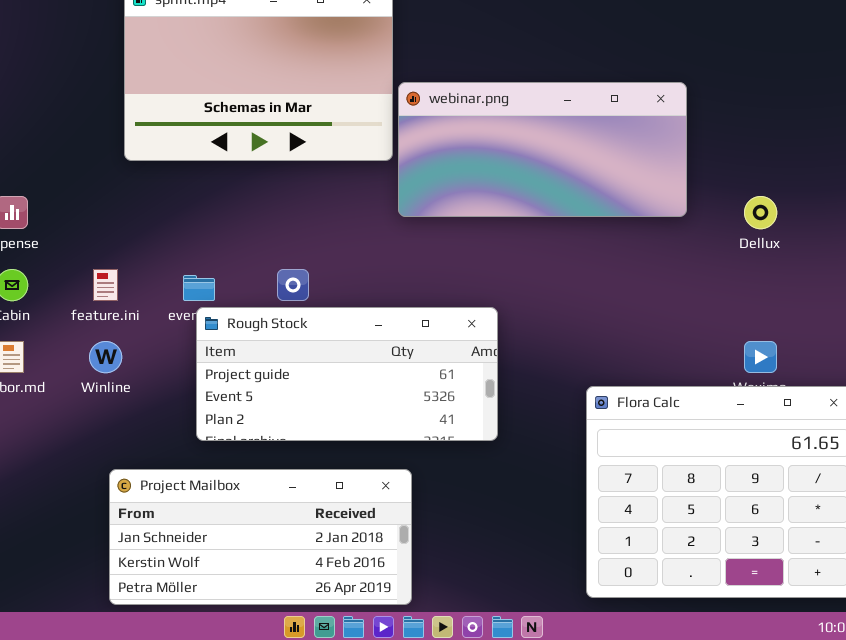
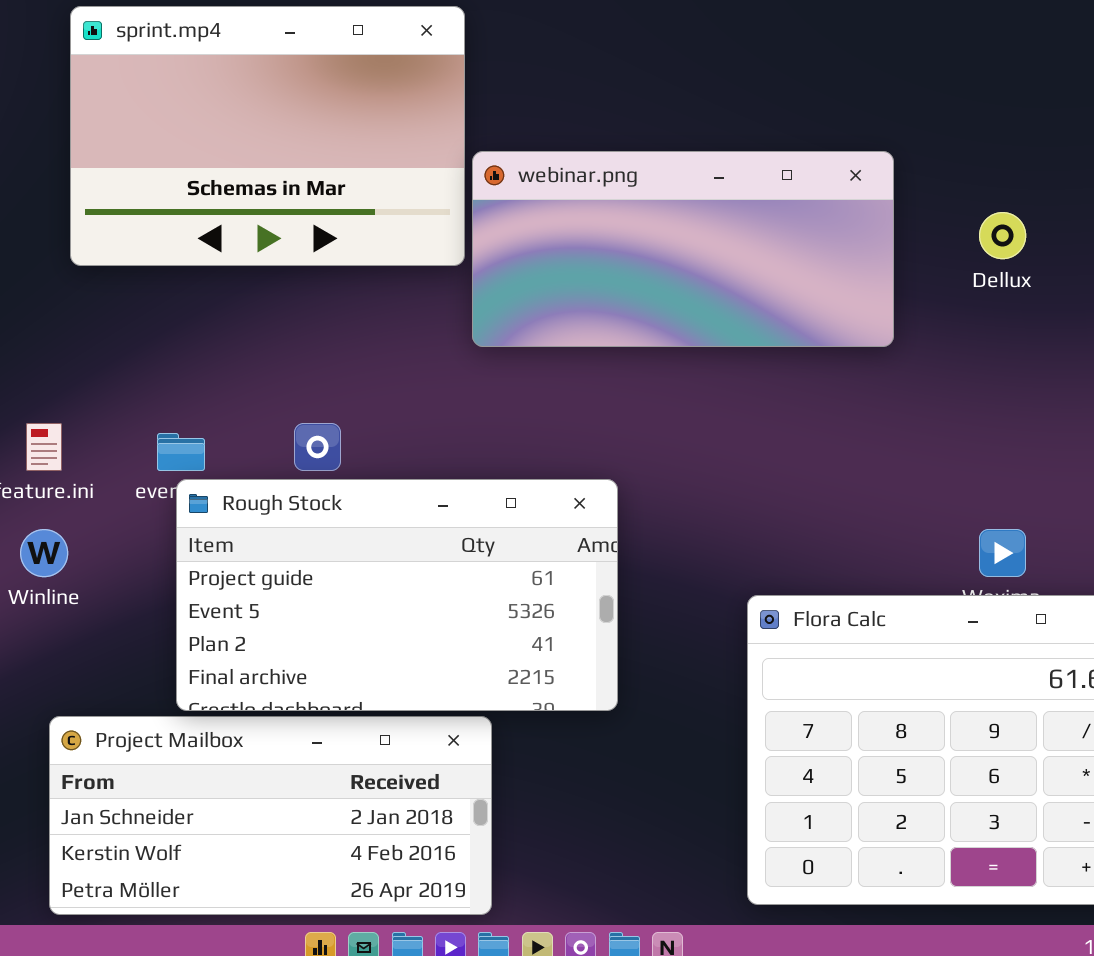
Dellux: [744,196,777,229] -> [979,212,1026,259], moved
Rough Stock: [196,307,498,441] -> [176,479,618,711], resized

